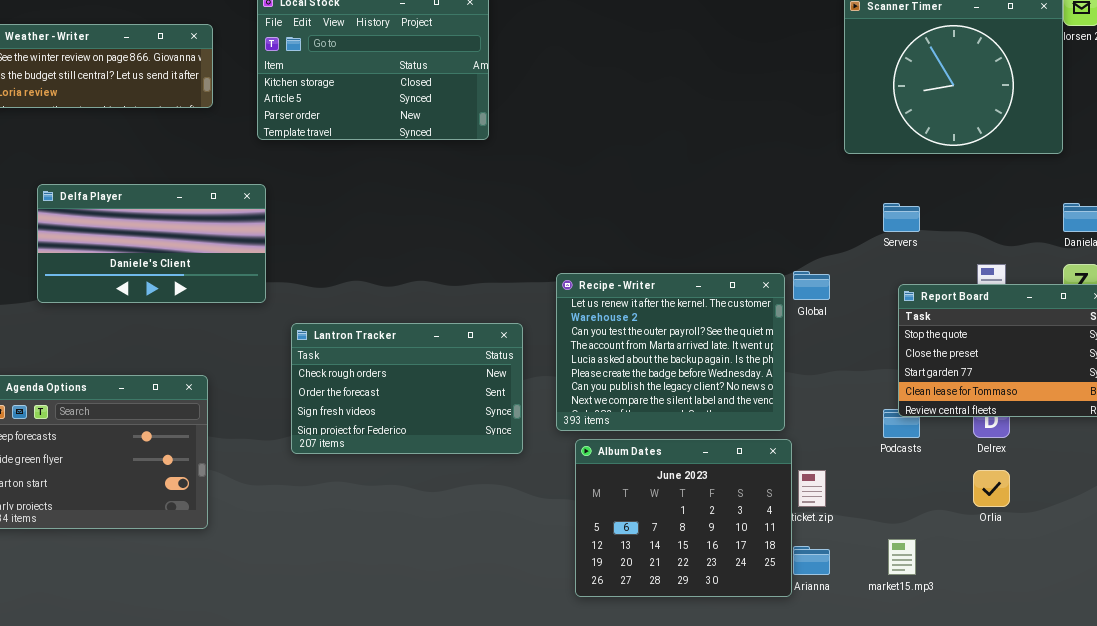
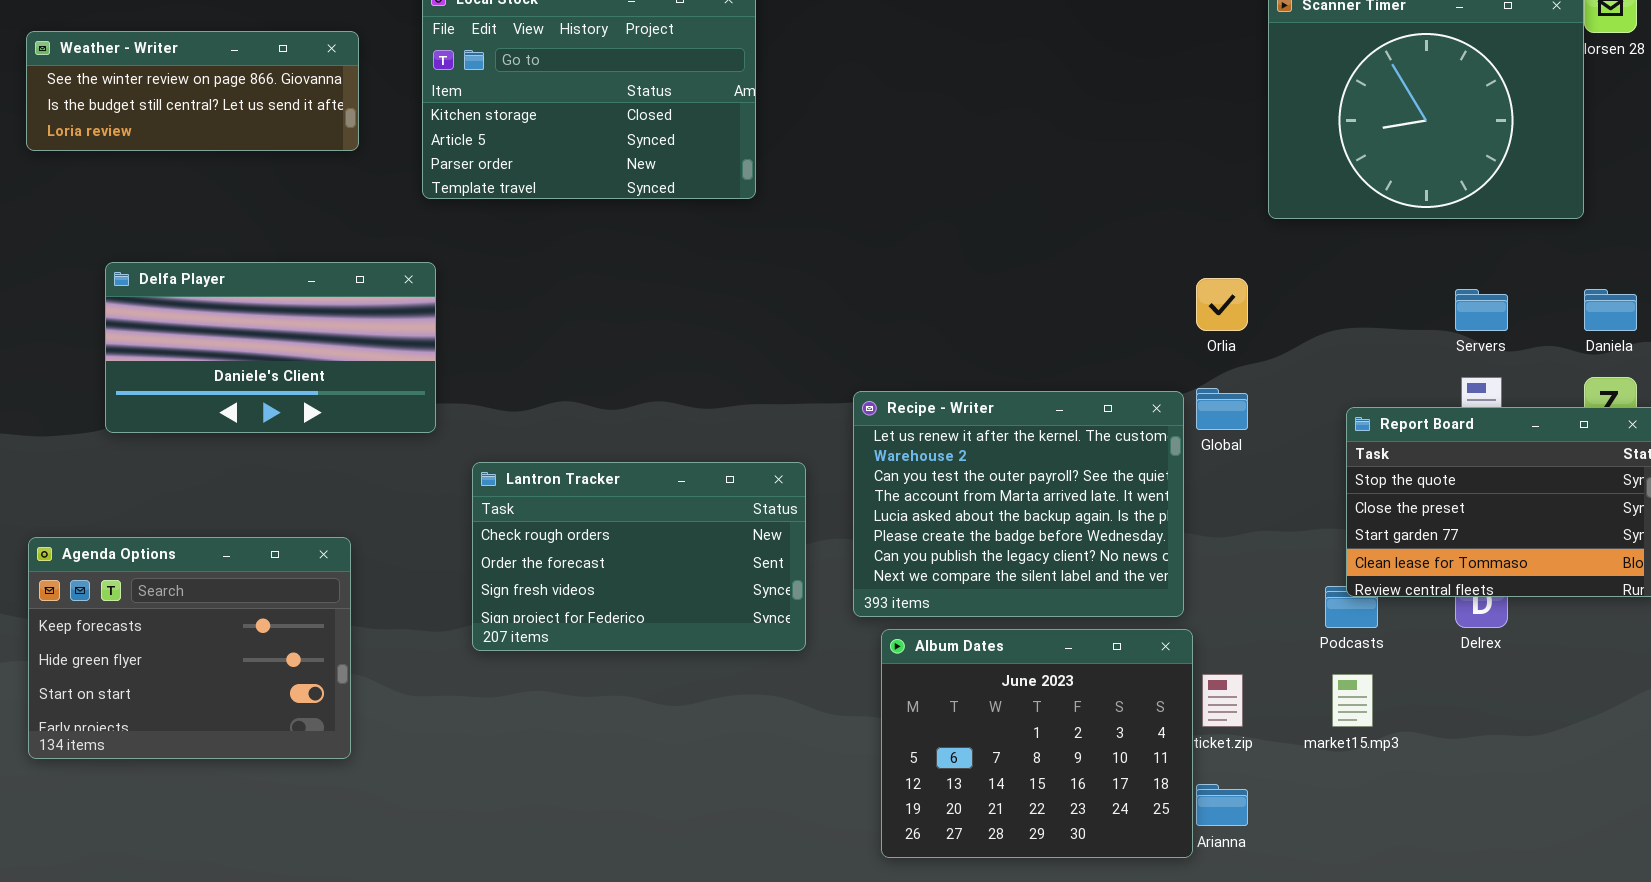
Servers: [883,203,920,232] -> [1455,289,1508,331], moved
Orlia: [973,470,1010,507] -> [1196,278,1248,331], moved
market15.mp3: [888,539,916,575] -> [1332,674,1373,727], moved

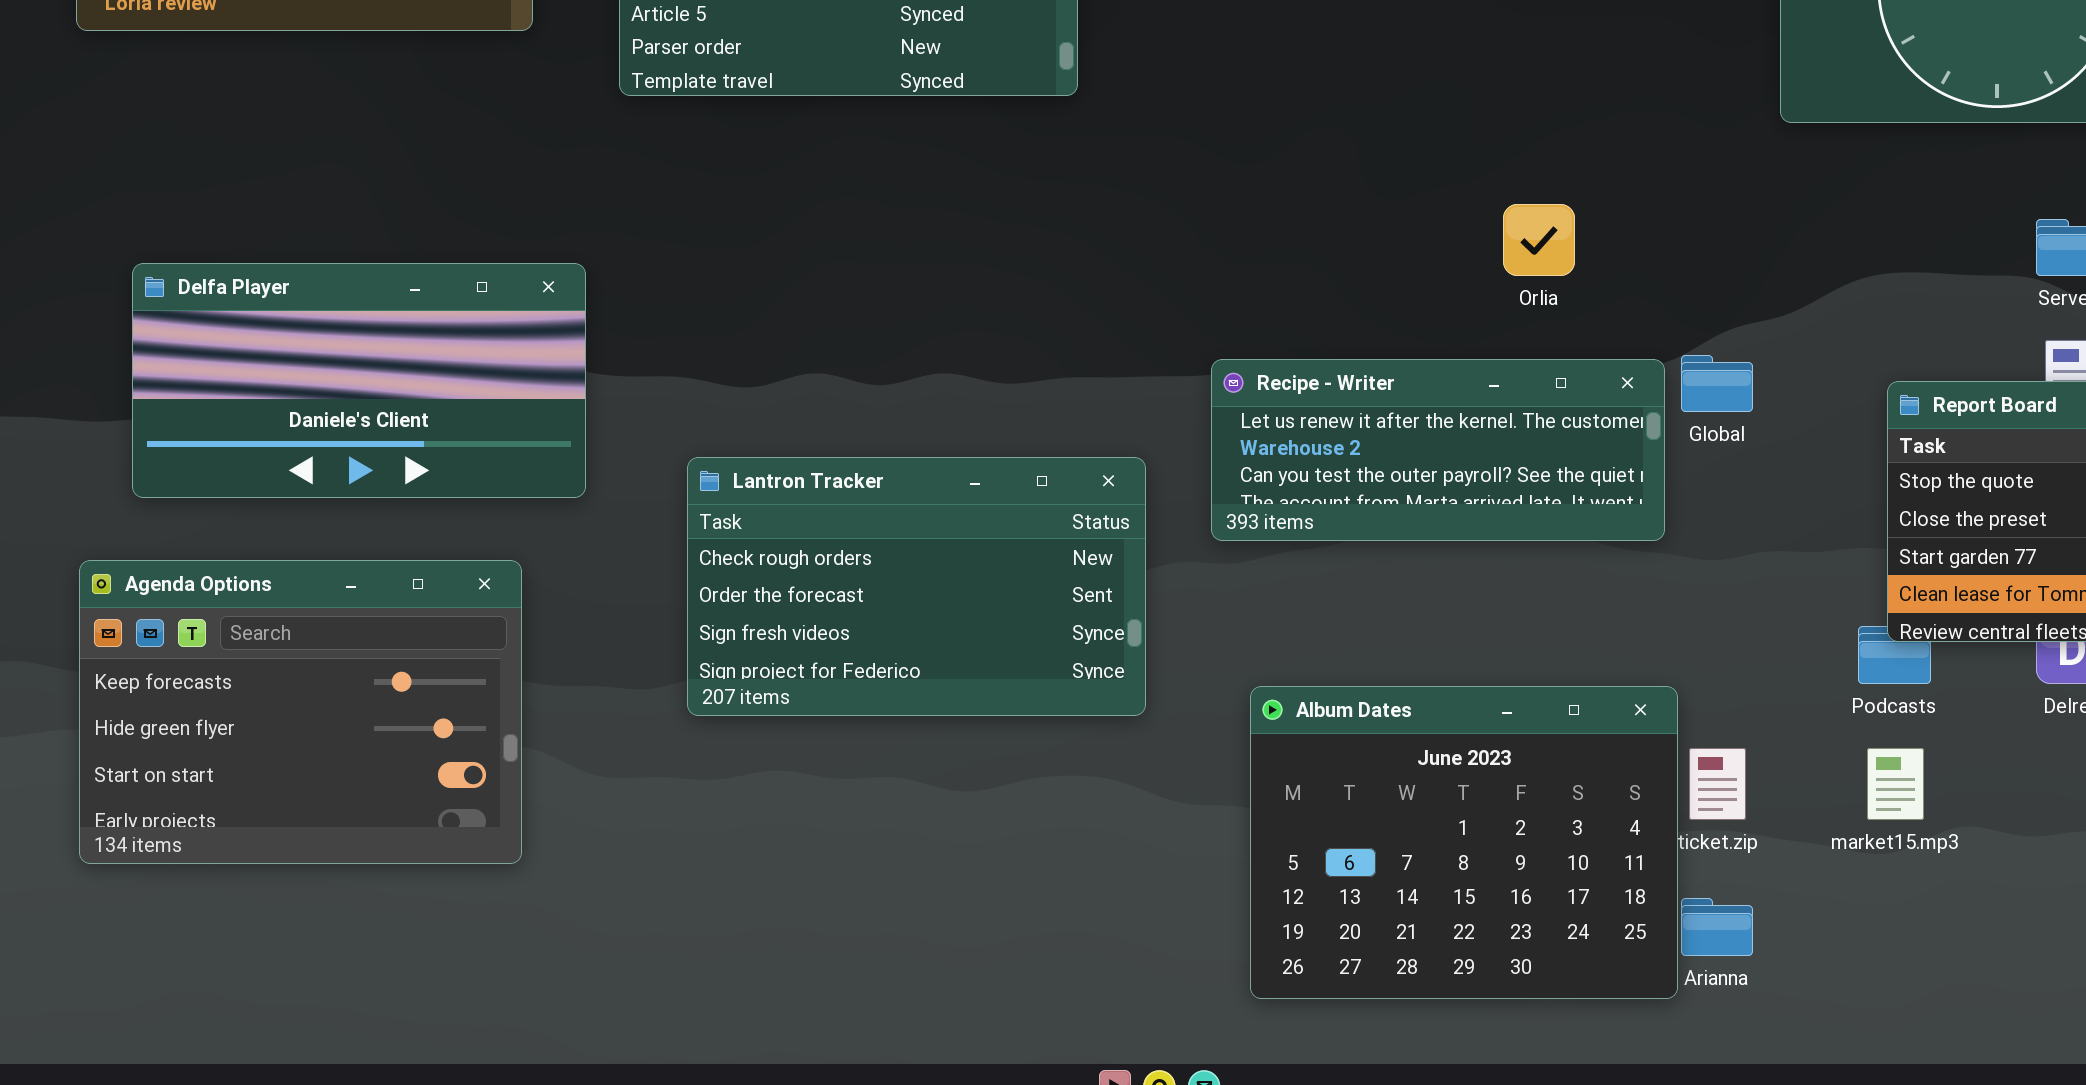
Delfa Player: [105,262,436,433] -> [132,263,586,498], moved
Orlia: [1196,278,1248,331] -> [1503,204,1575,276], moved
Recipe - Writer: [853,391,1184,617] -> [1211,359,1665,541], resized

